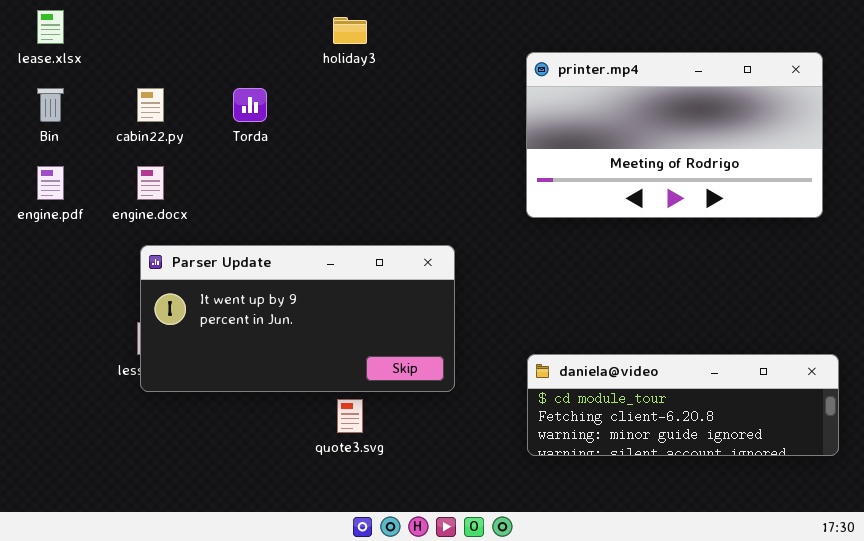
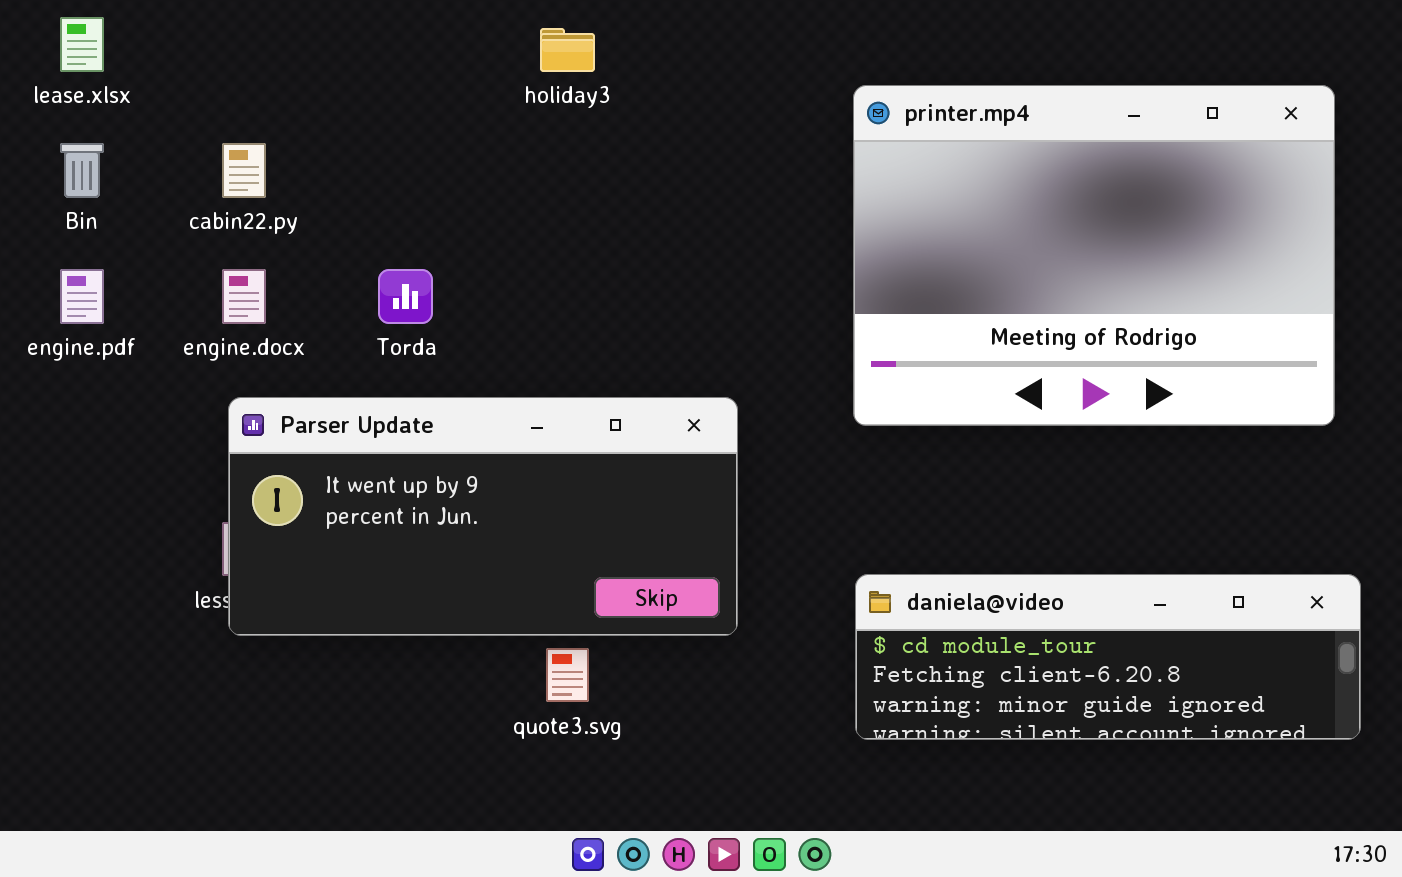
printer.mp4: [526,52,823,218] -> [853,85,1335,426], resized
Torda: [233,88,267,122] -> [378,269,433,324], moved

